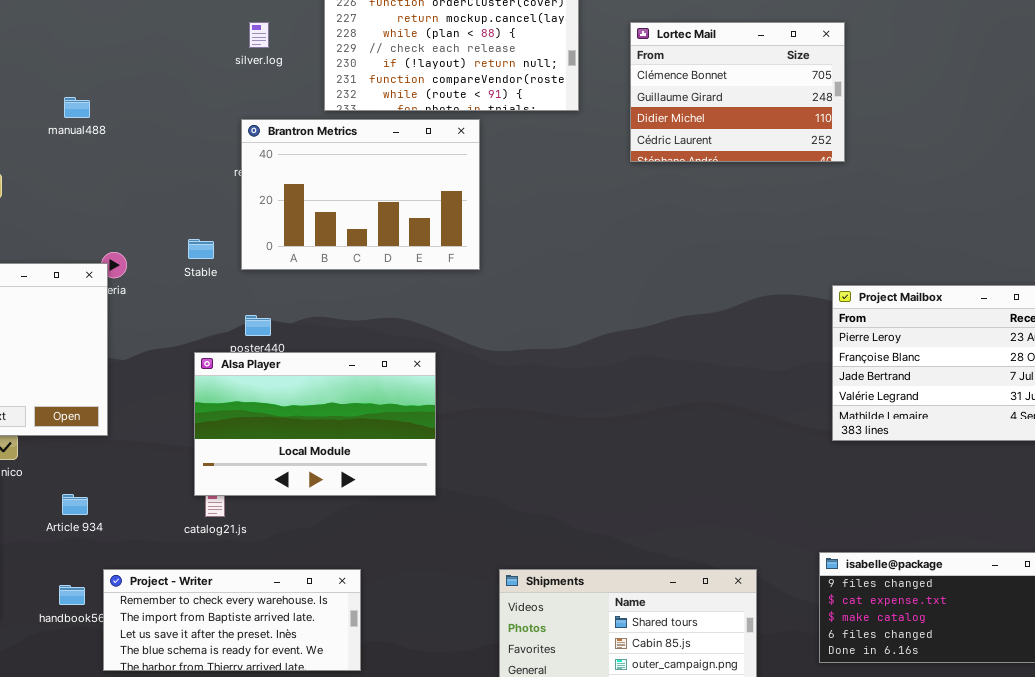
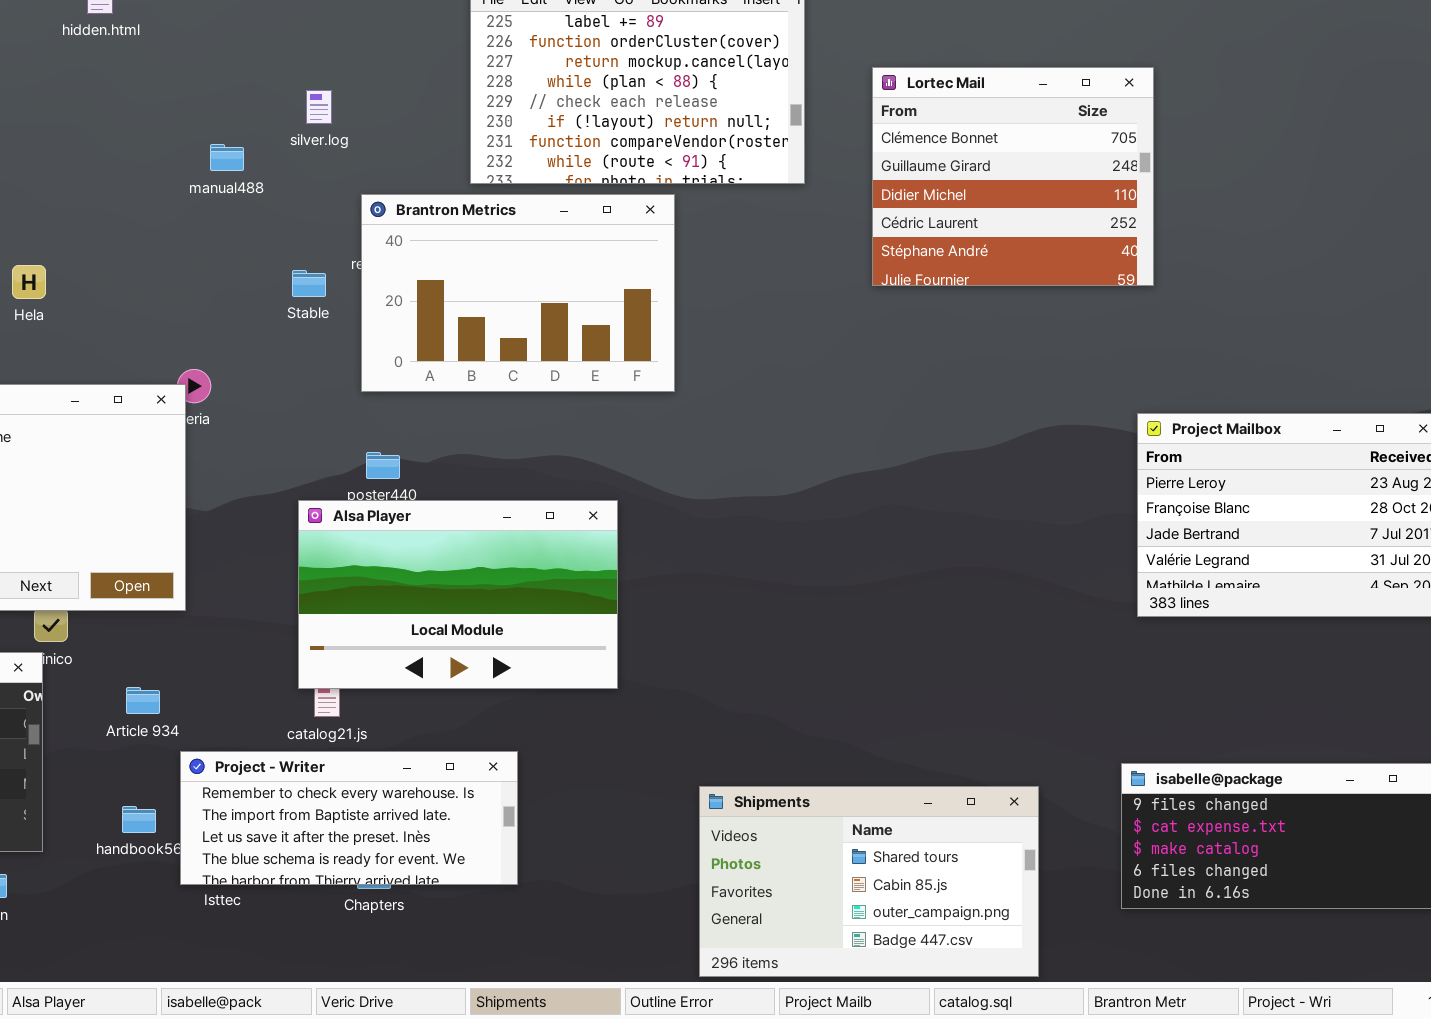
silver.log: [249,22,269,48] -> [306,90,332,124], moved
Lortec Mail: [630,22,845,162] -> [872,67,1154,286], resized
manual488: [64,97,90,118] -> [210,144,244,171], moved
Stable: [188,239,214,259] -> [292,270,326,297], moved
Project - Writer: [103,569,361,671] -> [180,751,518,885], moved

